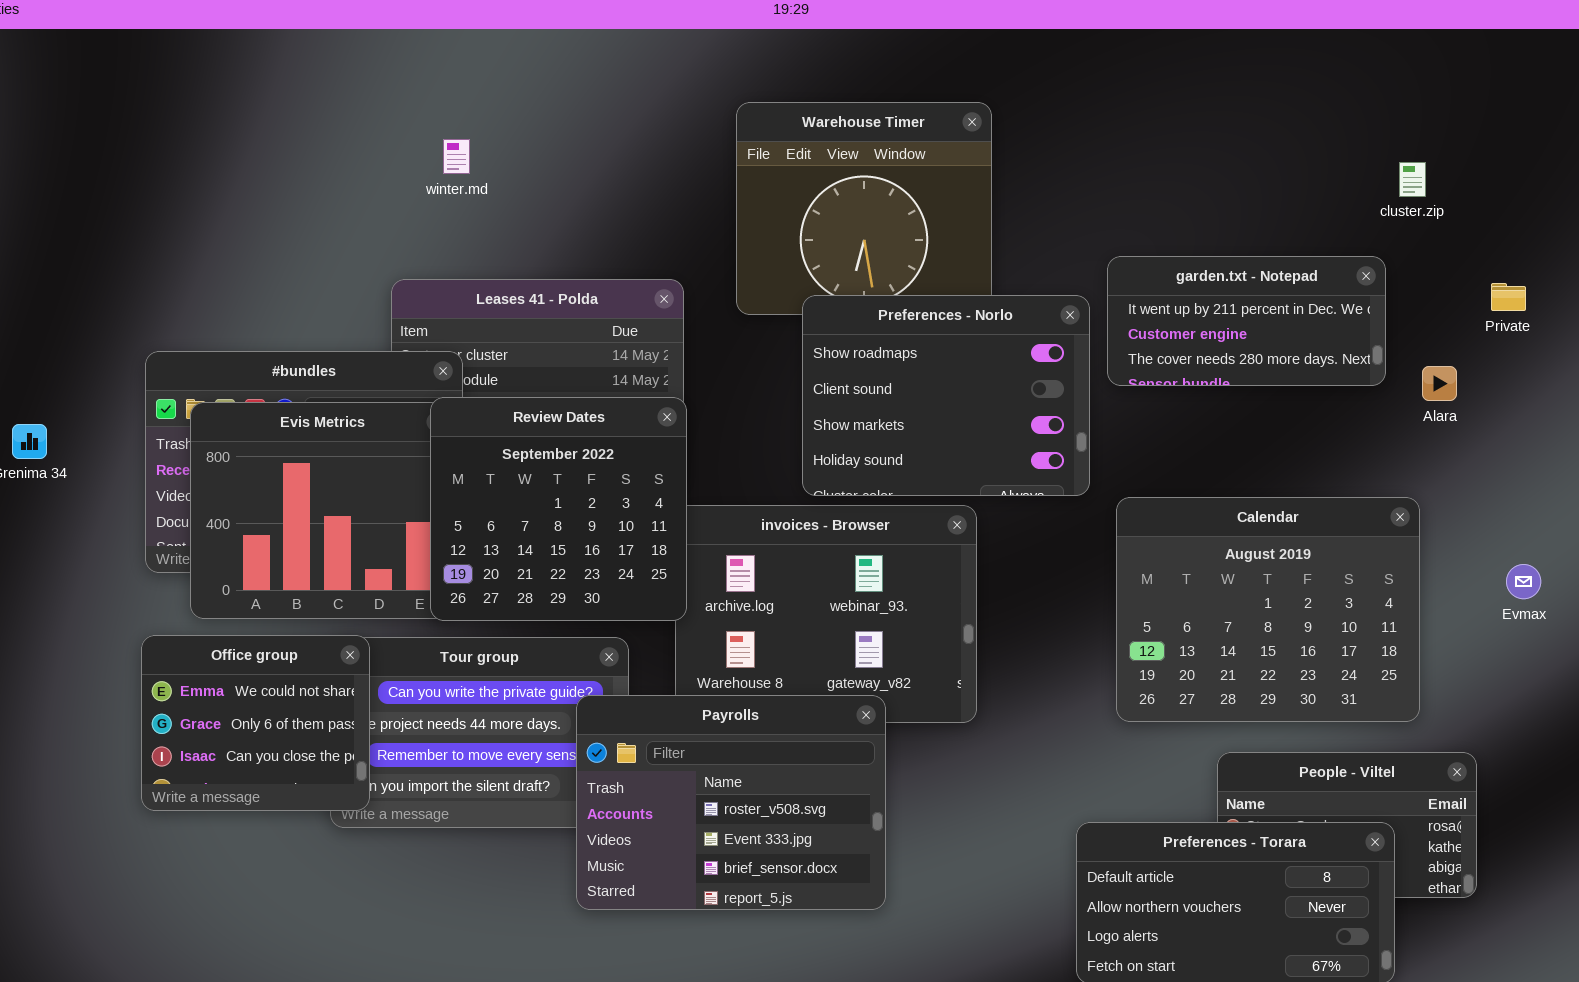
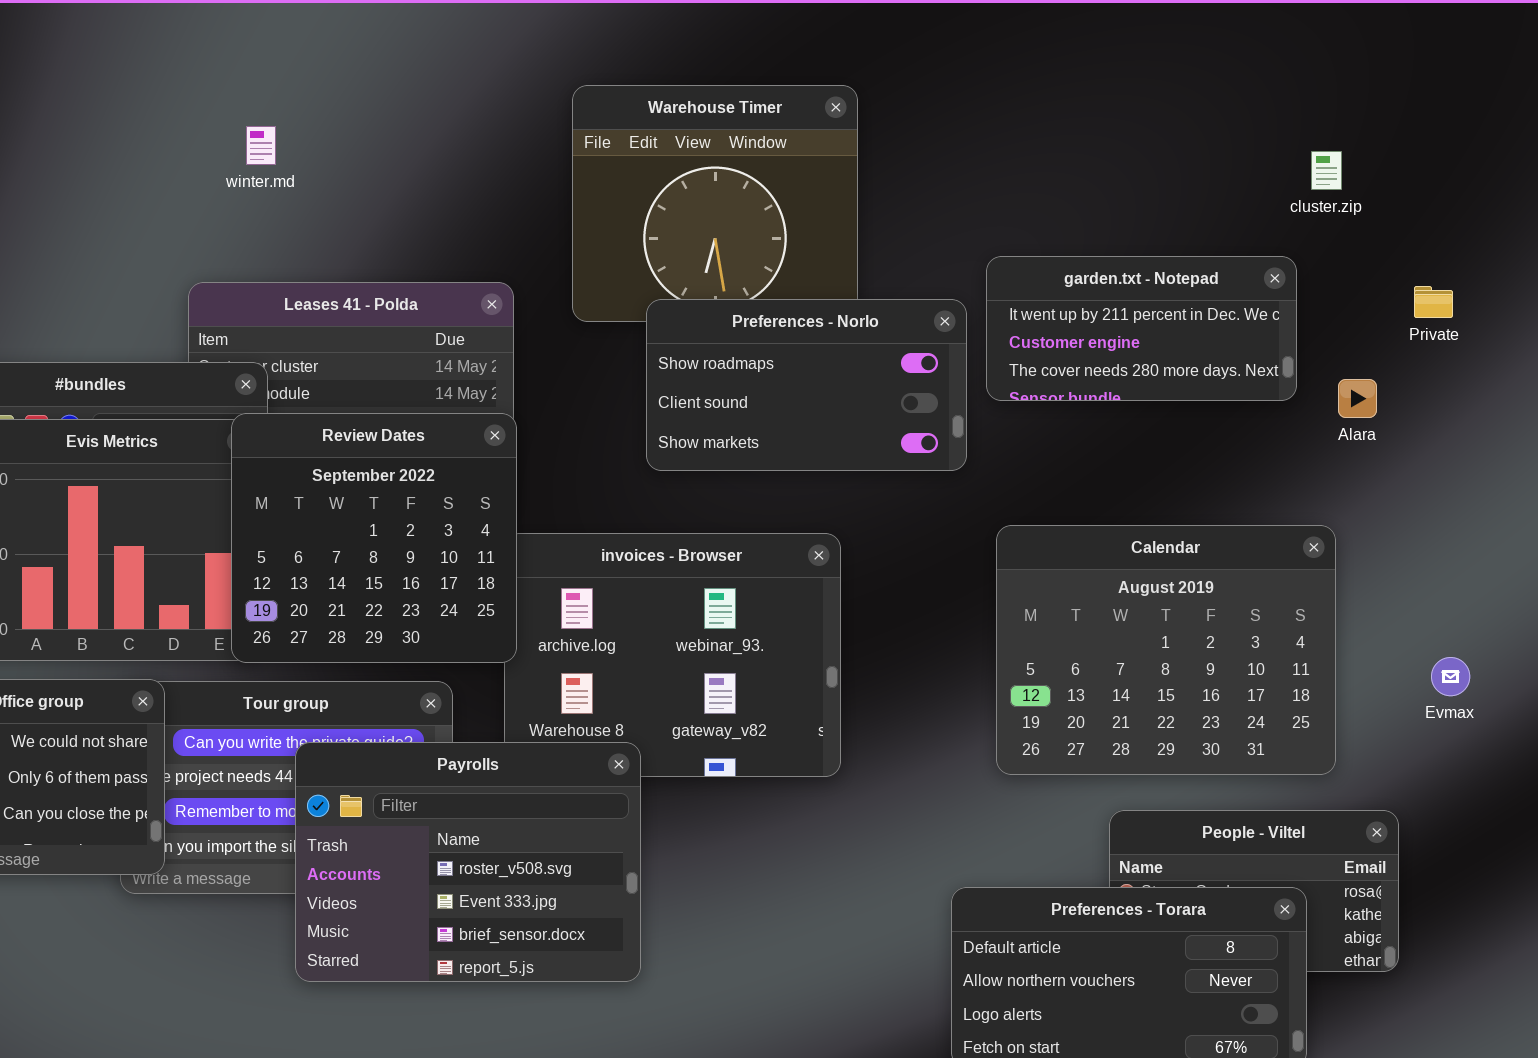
Preferences - Norlo: [802,295,1090,496] -> [646,299,967,471], resized
Evmax: [1506,564,1541,599] -> [1431,657,1470,696], moved
Payrolls: [576,695,886,910] -> [295,742,641,982], moved

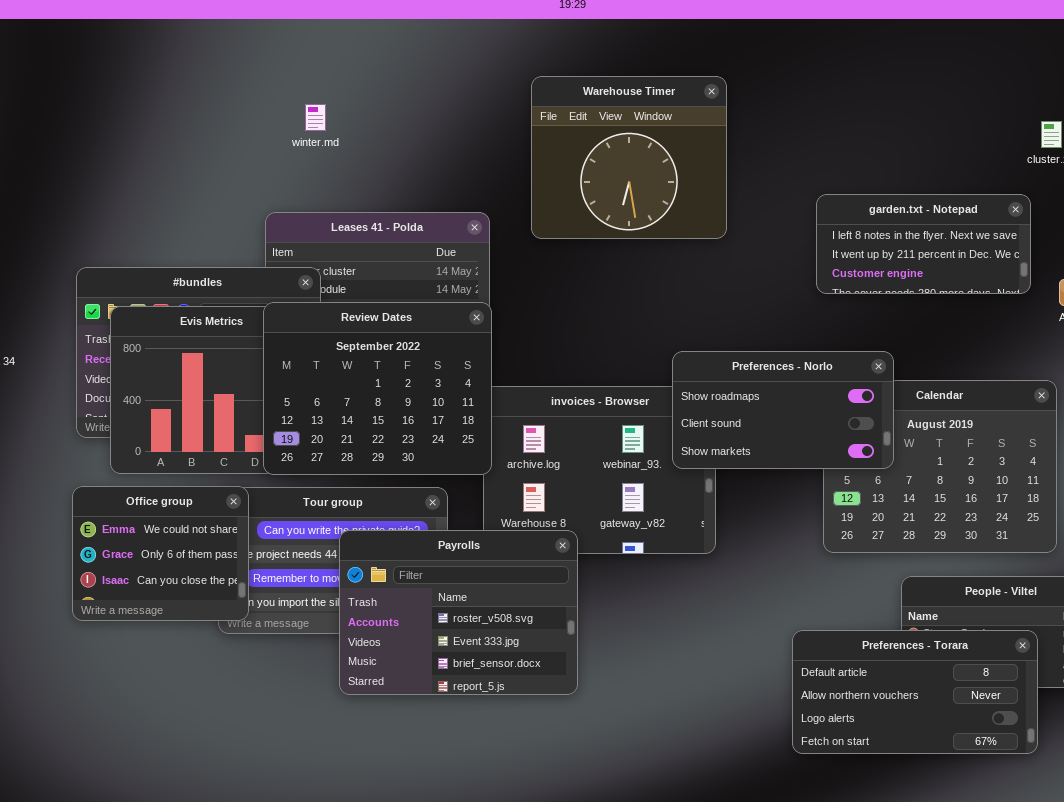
garden.txt - Notepad: [986,256,1297,401] -> [816,194,1031,294], scrolled up 1 row
Preferences - Norlo: [646,299,967,471] -> [672,351,894,469], moved
Review Dates: [231,413,517,663] -> [263,302,492,475], resized

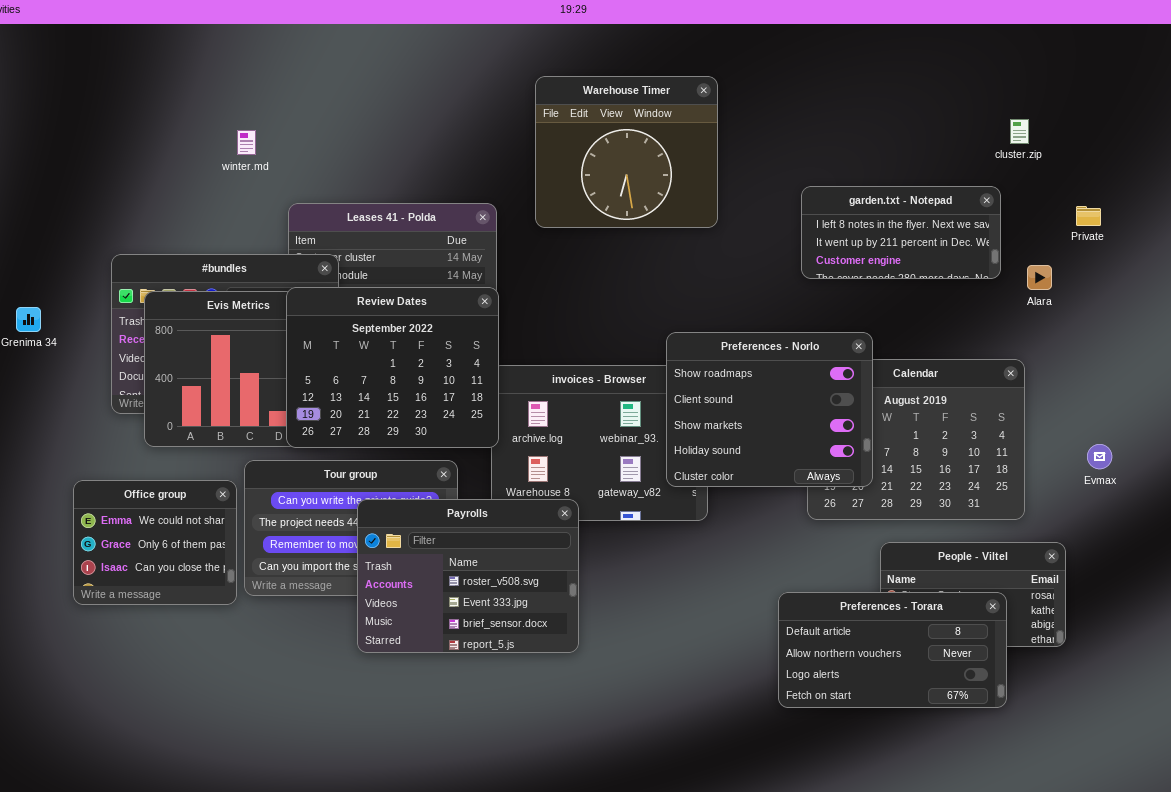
winter.md: [305,104,326,131] -> [237,130,256,155], moved
Preferences - Norlo: [672,351,894,469] -> [666,332,873,487], resized
Office group: [72,486,249,621] -> [73,480,237,605], moved

